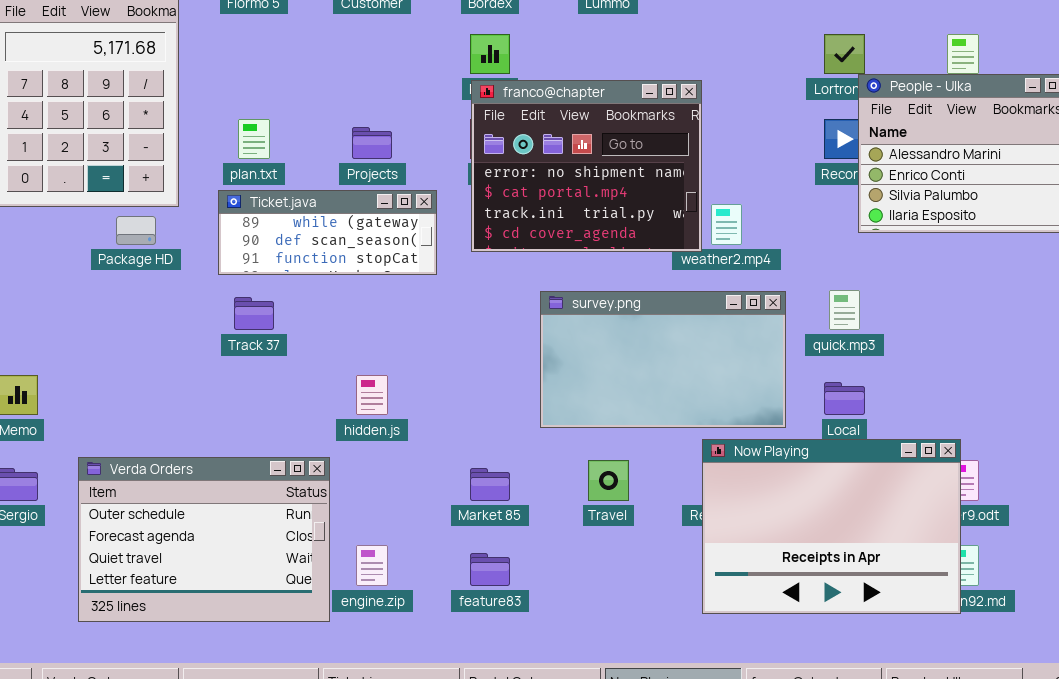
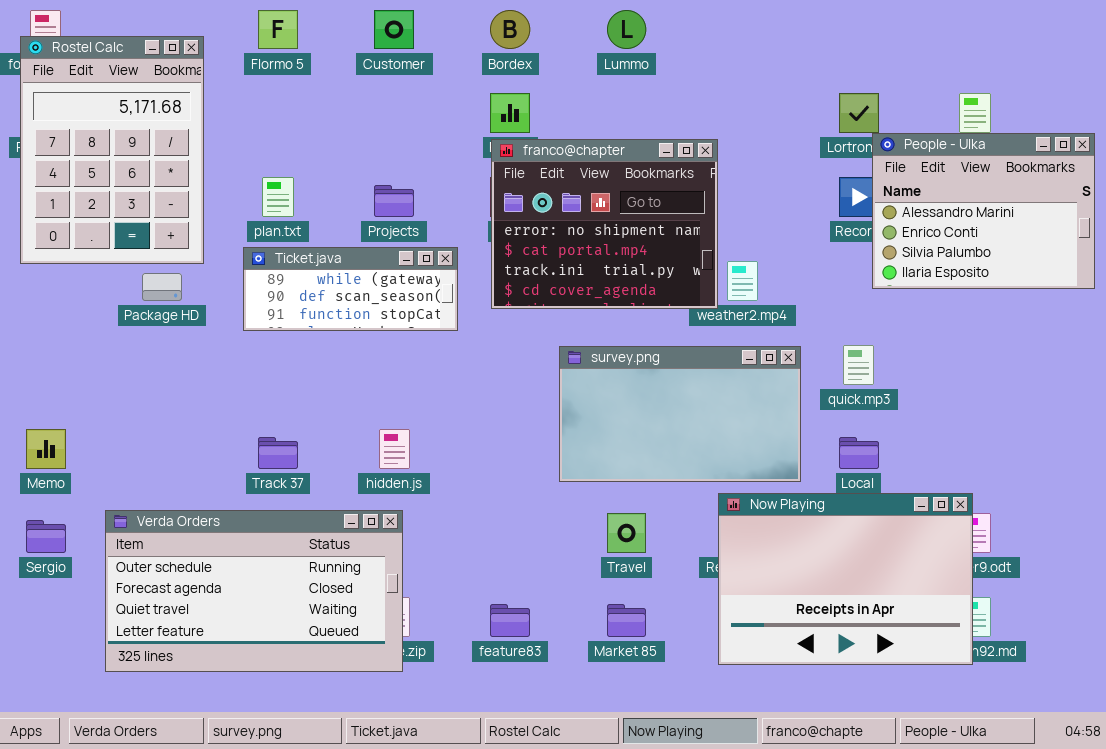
Track 37: [234,297,274,330] -> [258,437,298,469], moved
Verda Orders: [78,457,330,622] -> [105,510,403,672], resized
Market 85: [470,468,510,501] -> [607,604,646,637], moved

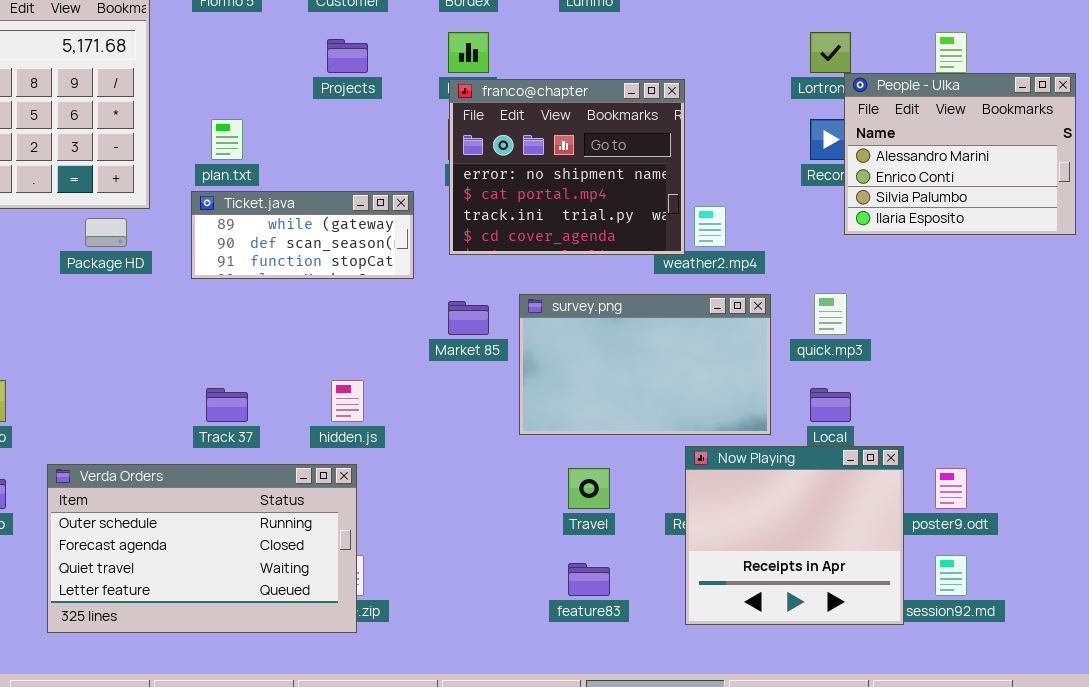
Projects: [374,185,414,217] -> [327,39,368,73], moved
Now Playing: [718,493,973,665] -> [685,446,904,625], resized
feature83: [490,604,530,637] -> [568,563,610,596], moved
Market 85: [607,604,646,637] -> [448,301,489,335], moved

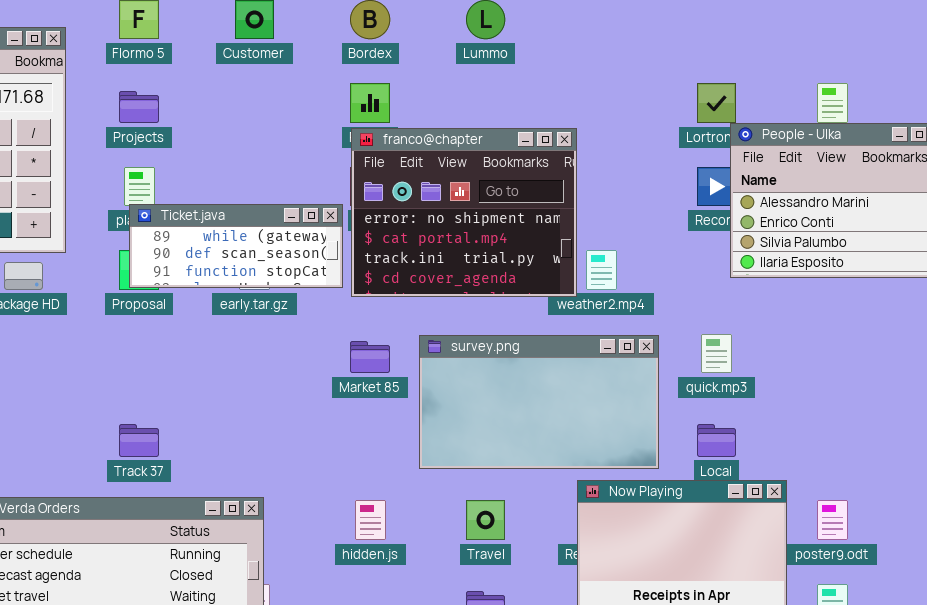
Projects: [327,39,368,73] -> [119,91,159,123], moved
Ticket.java: [191,191,414,279] -> [129,204,343,288], moved
hidden.js: [331,380,364,422] -> [355,500,386,540], moved

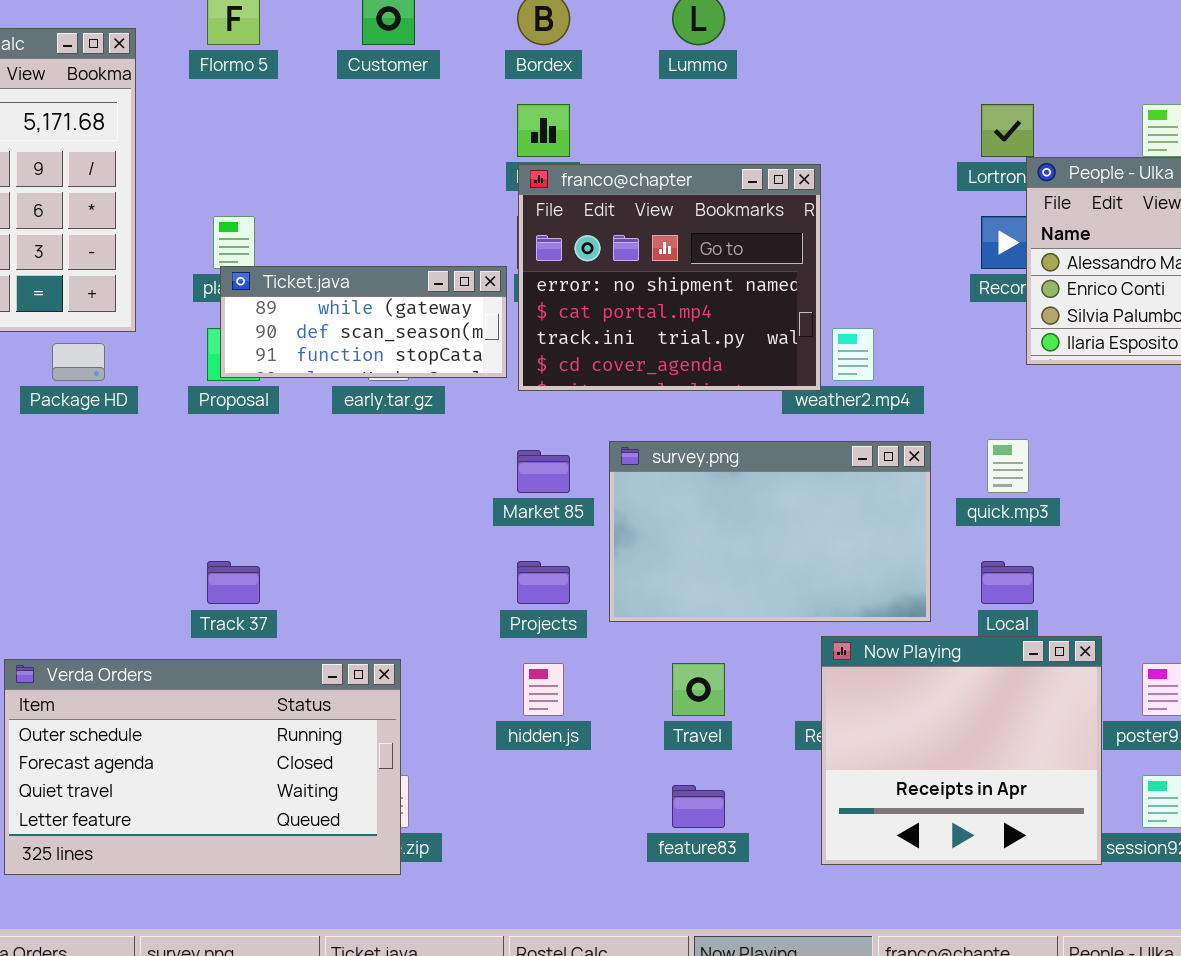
Projects: [119,91,159,123] -> [517,561,570,604], moved

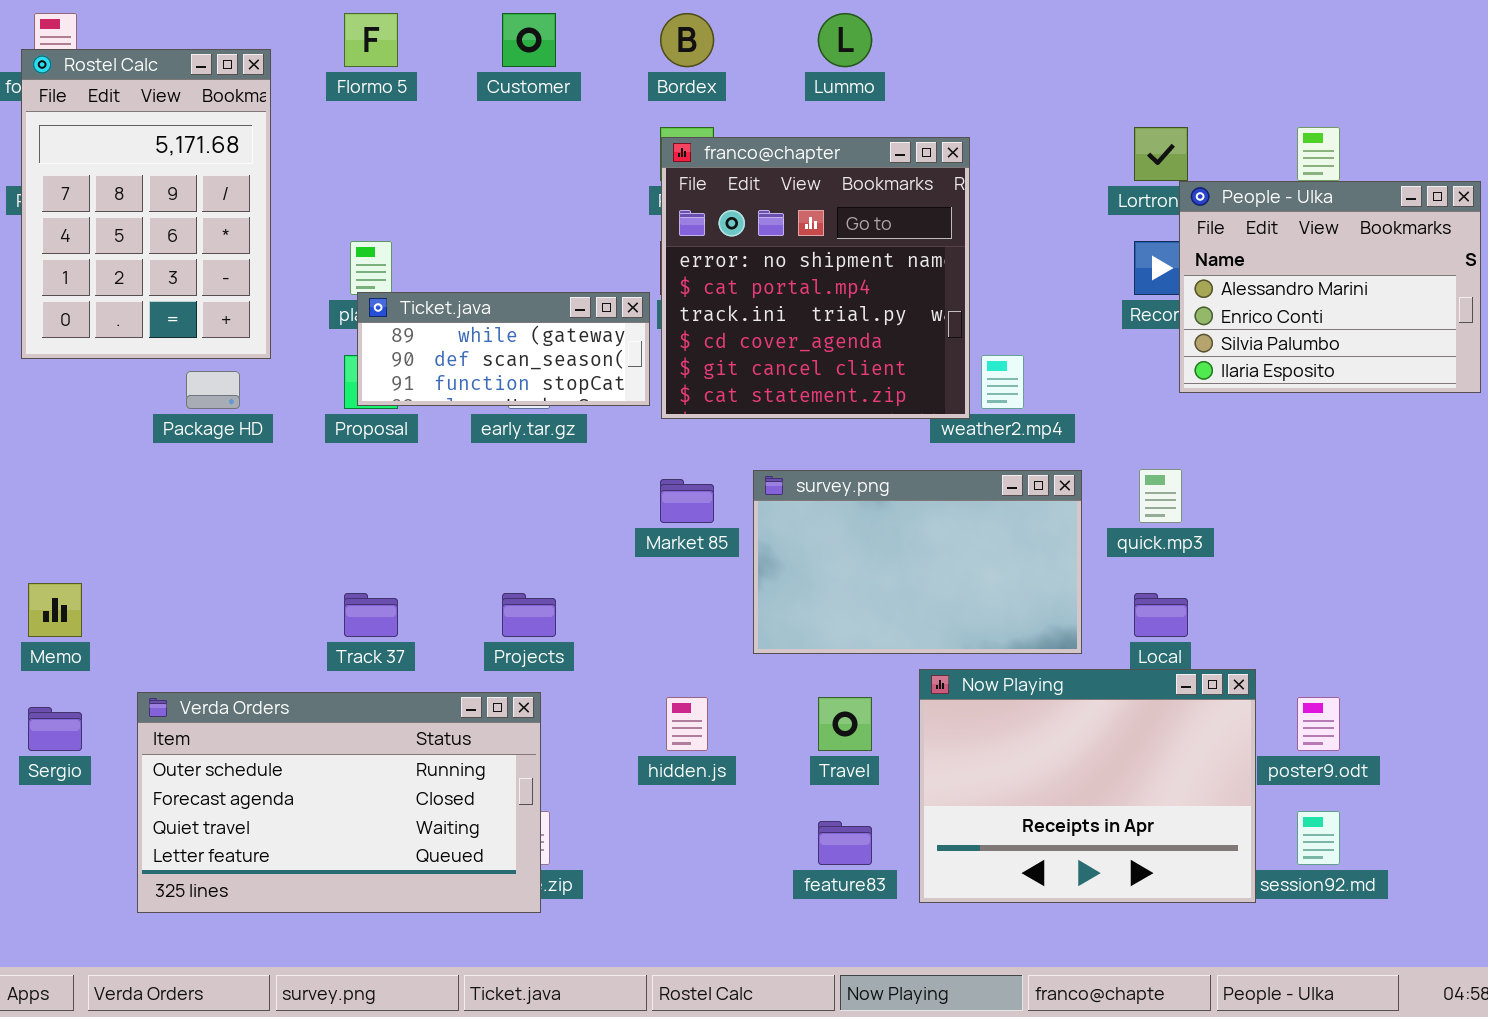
franco@chapter: [518,164,821,391] -> [661,137,970,419], resized
Projects: [517,561,570,604] -> [502,593,556,637], moved
Now Playing: [821,636,1102,865] -> [919,669,1256,903], resized

